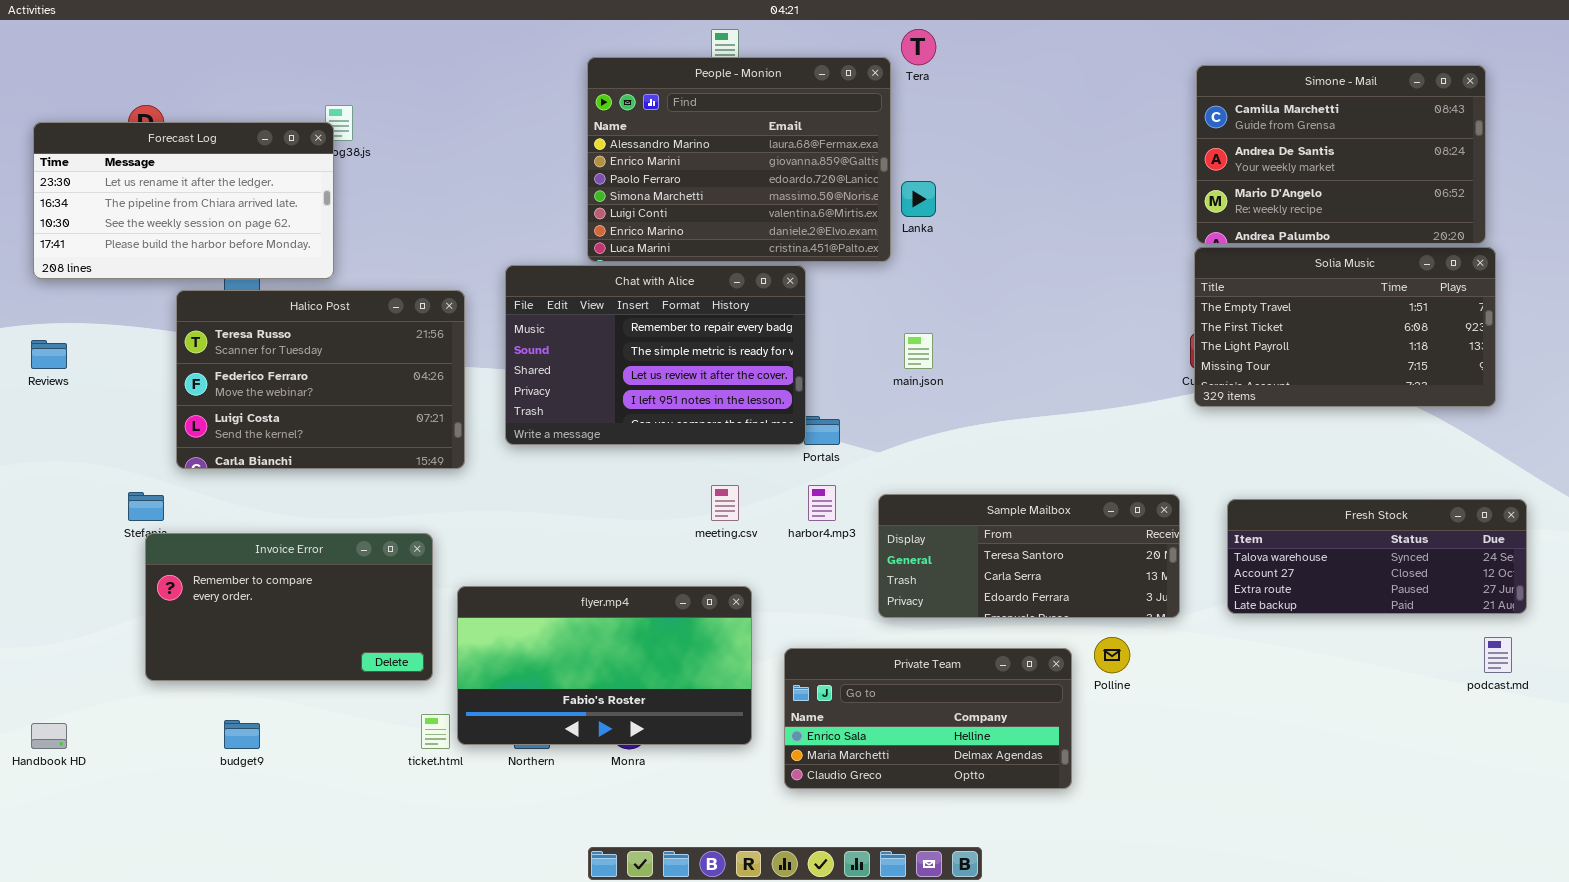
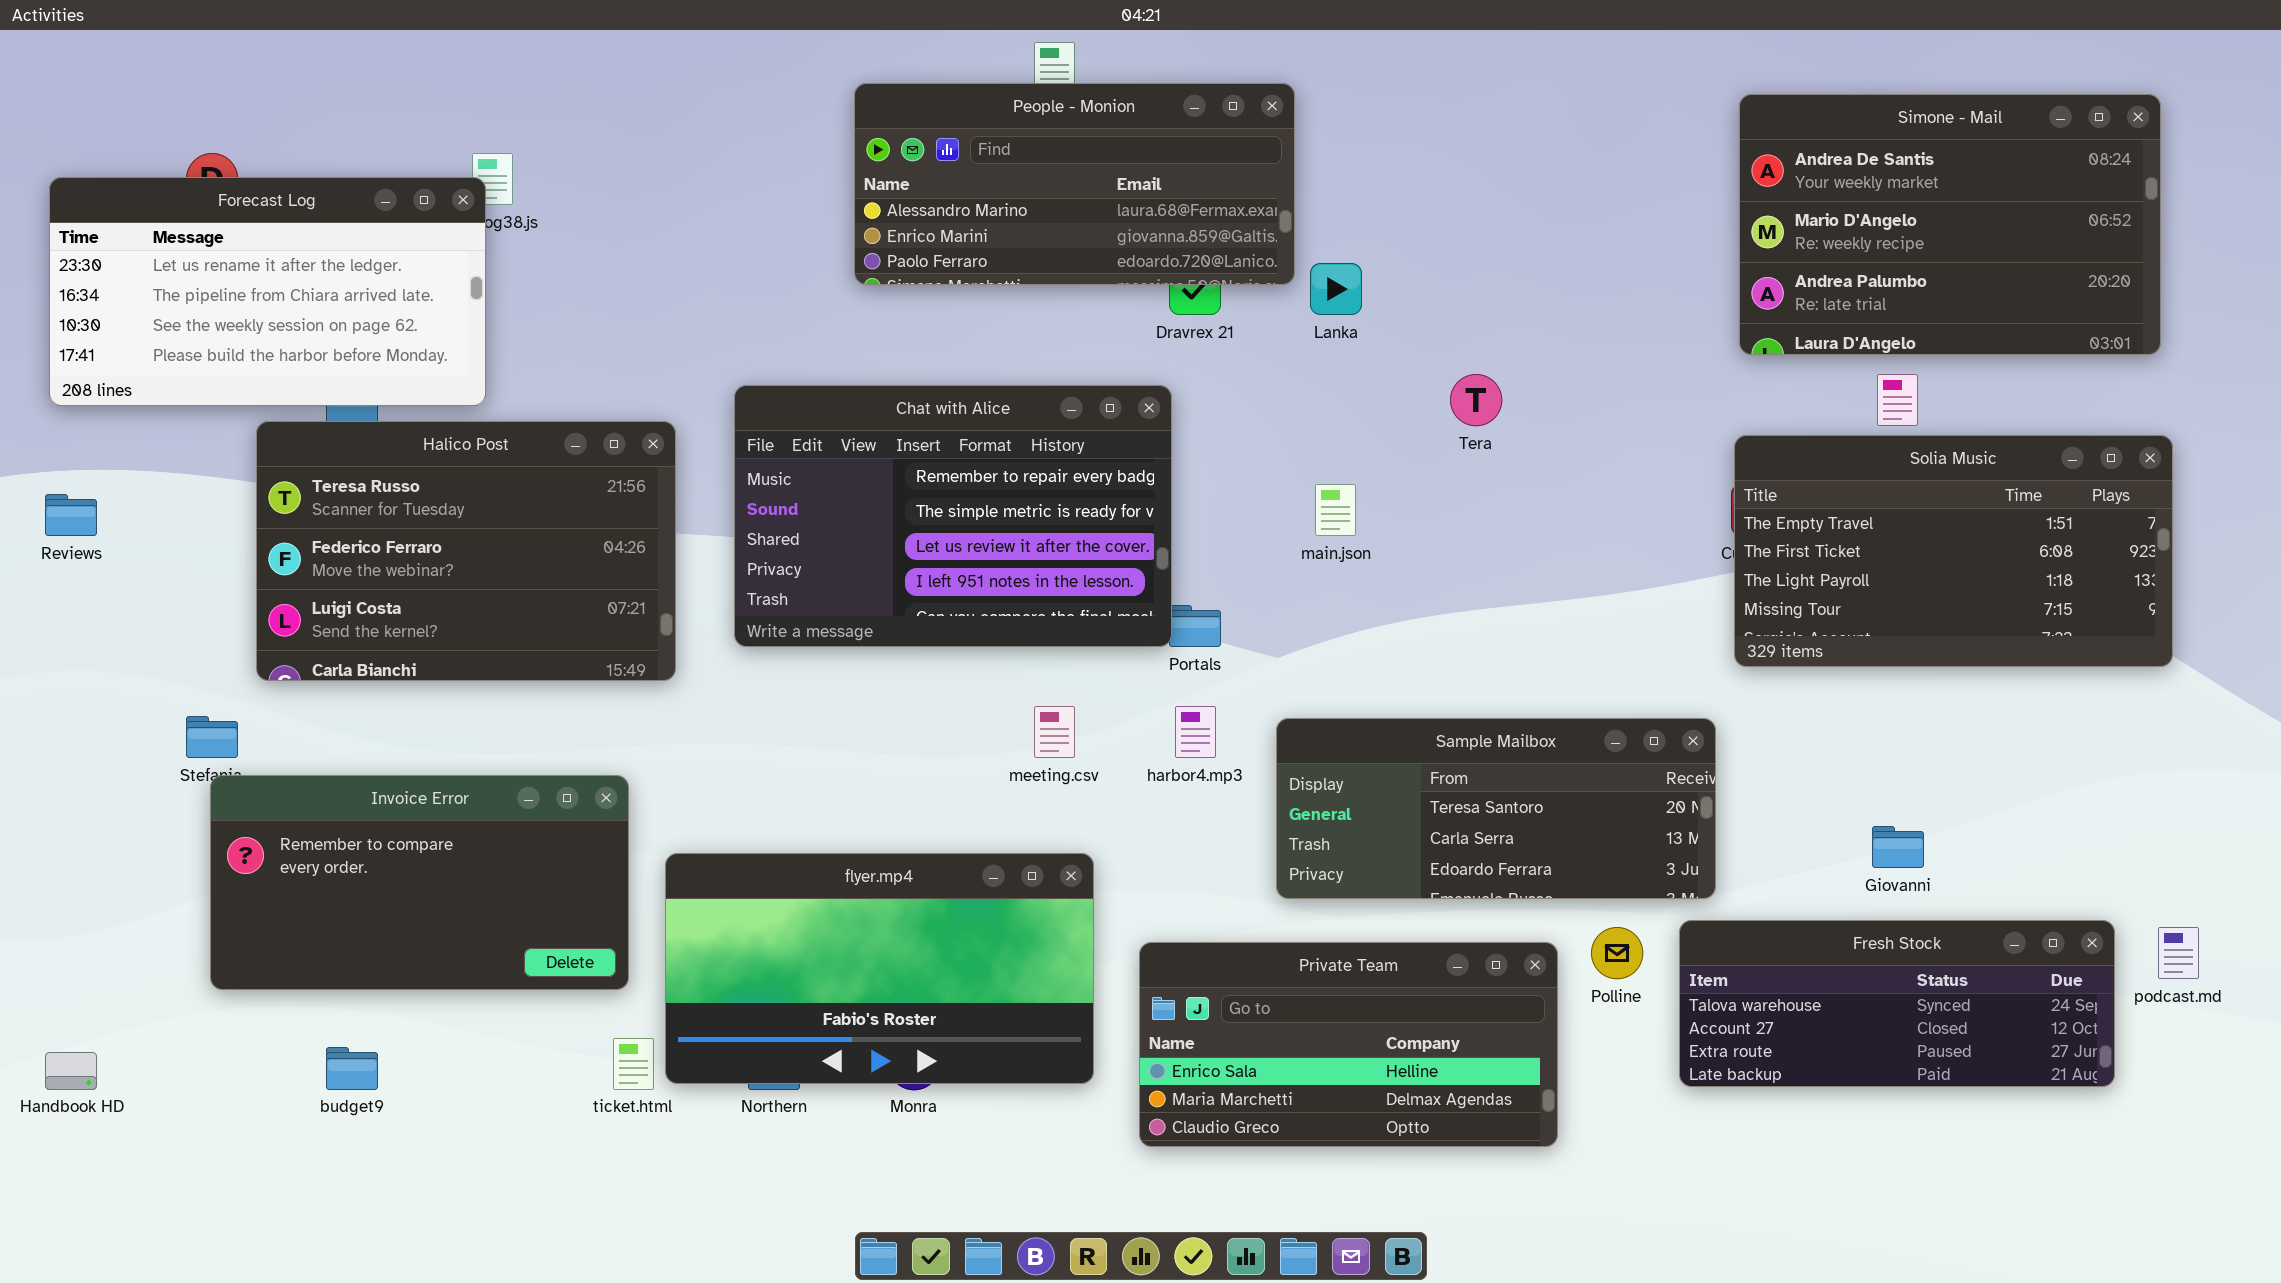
Tera: [901,29,936,65] -> [1450,374,1502,426], moved
People - Monion: [587,57,891,262] -> [854,83,1295,285], resized
Simone - Mail: [1196,65,1486,244] -> [1739,94,2161,355], scrolled down 1 row
Solia Music: [1194,247,1496,407] -> [1734,435,2173,667], moved
Fresh Stock: [1227,499,1527,614] -> [1679,920,2115,1087], moved

